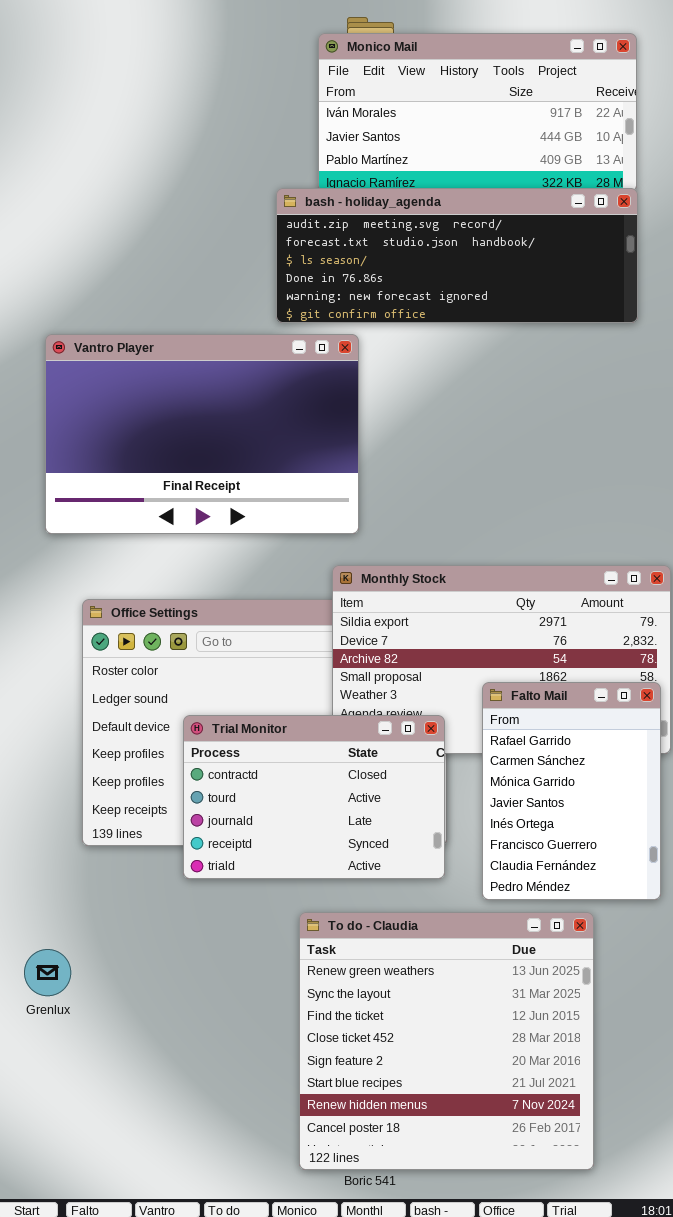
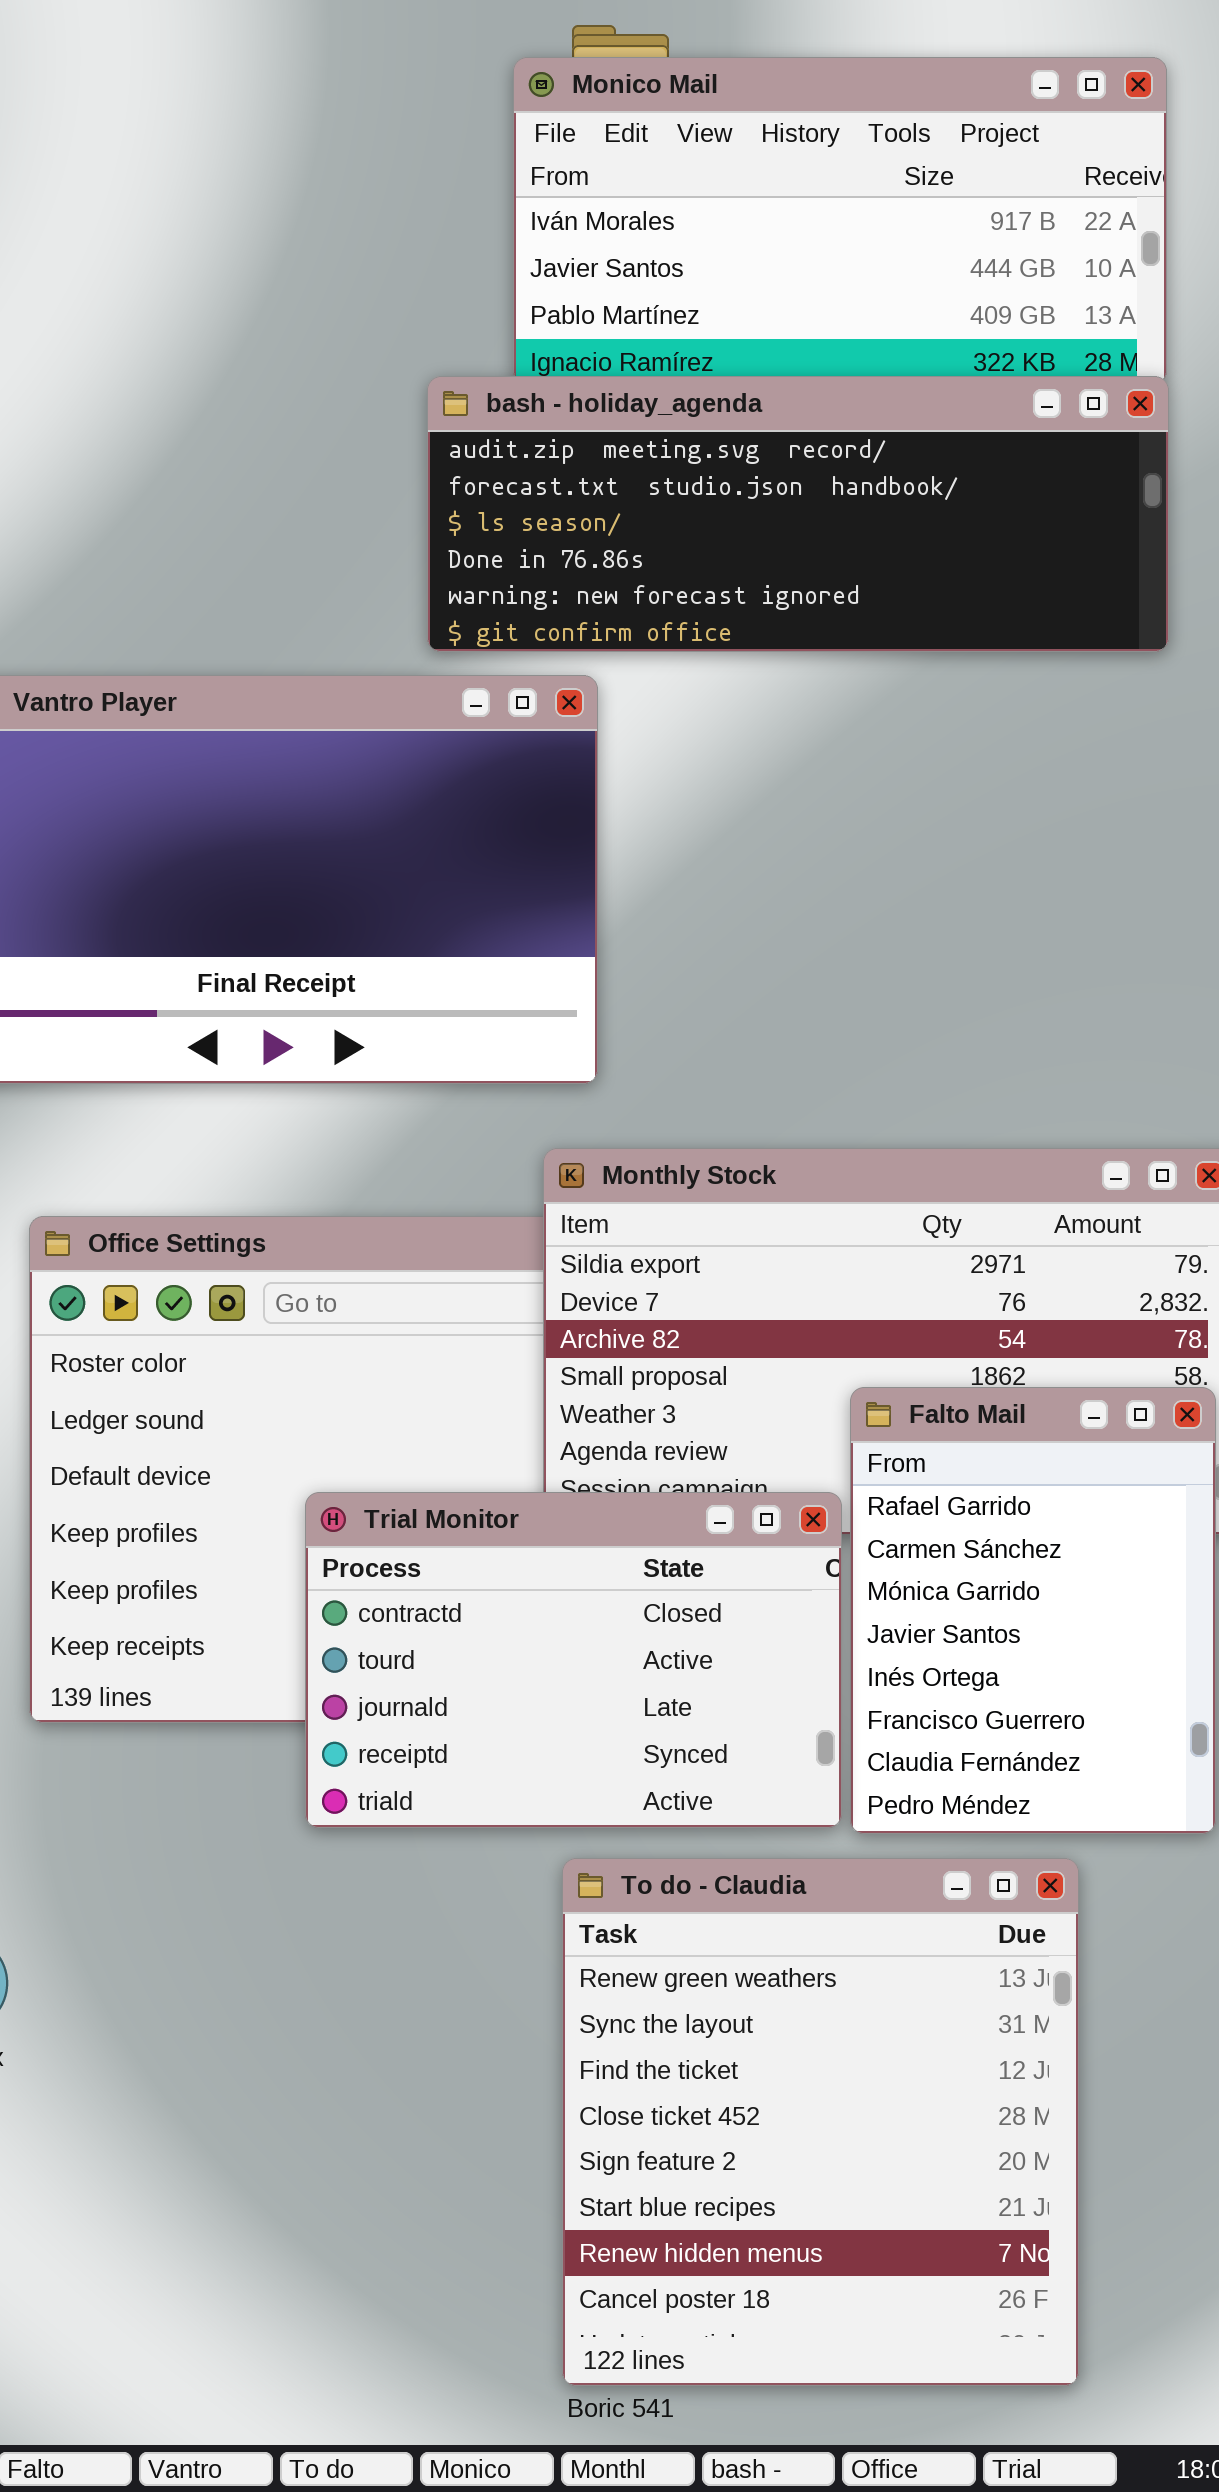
Trial Monitor: [183,715,445,879] -> [305,1492,842,1828], moved
To do - Claudia: [299,912,594,1170] -> [562,1858,1079,2386], resized

